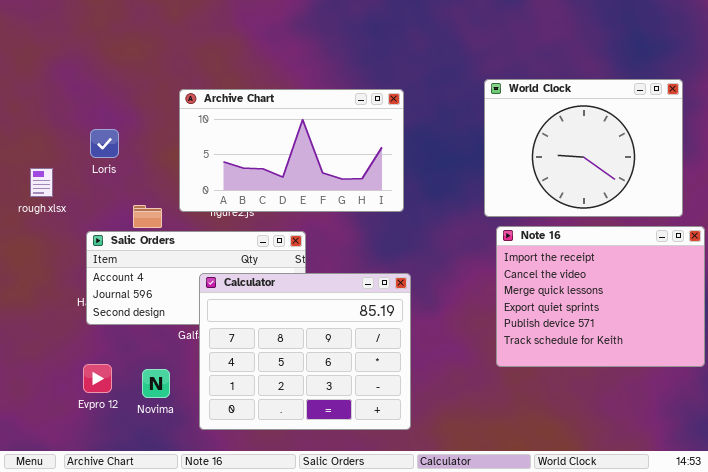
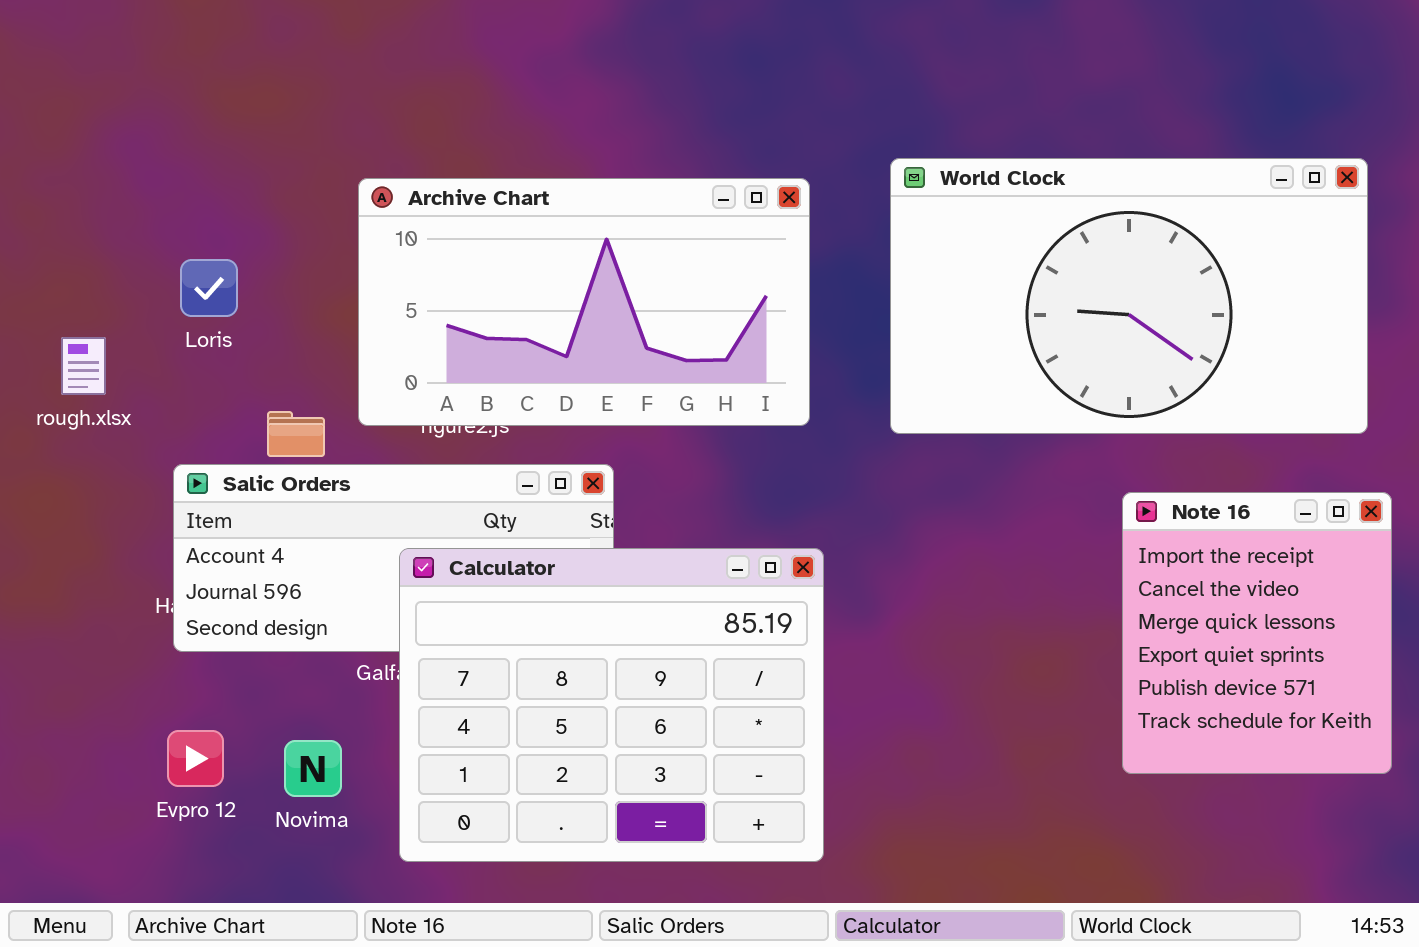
World Clock: [484,79,683,217] -> [890,158,1368,434], resized
Note 16: [496,226,705,367] -> [1122,492,1392,774], moved, resized

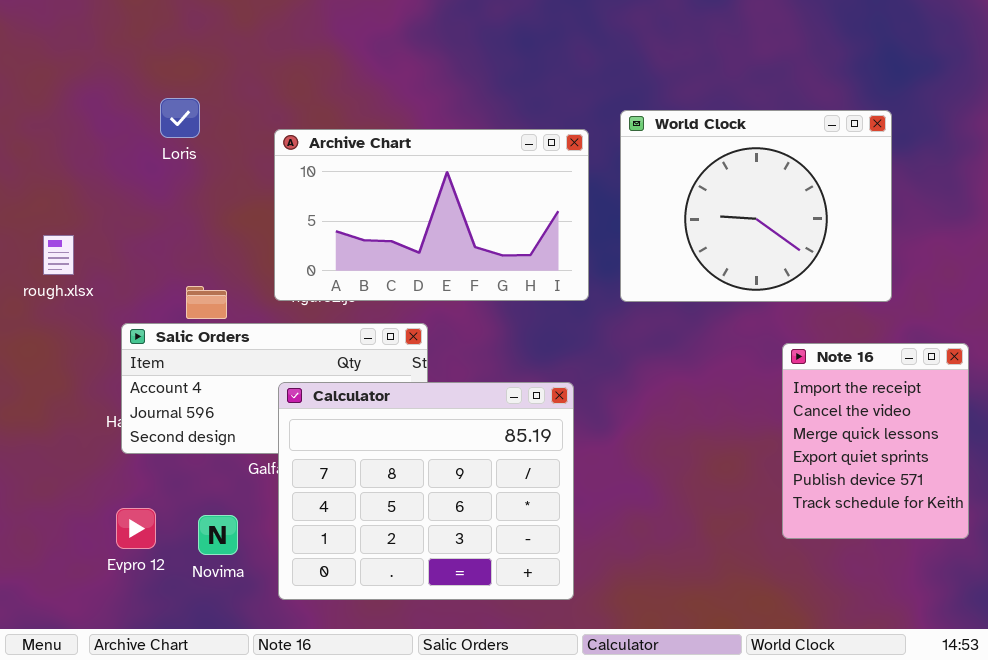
World Clock: [890,158,1368,434] -> [620,110,892,302], resized
Archive Chart: [358,178,810,426] -> [274,129,589,301], moved
Loris: [180,259,238,317] -> [160,98,200,138], moved

